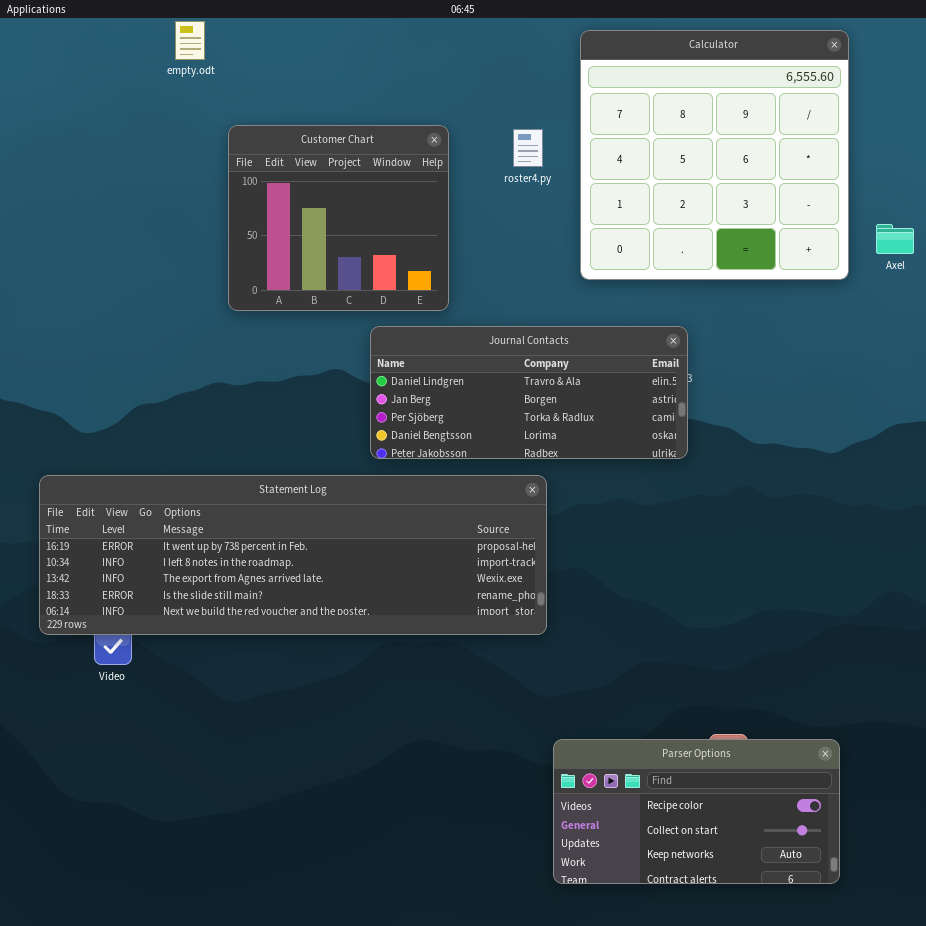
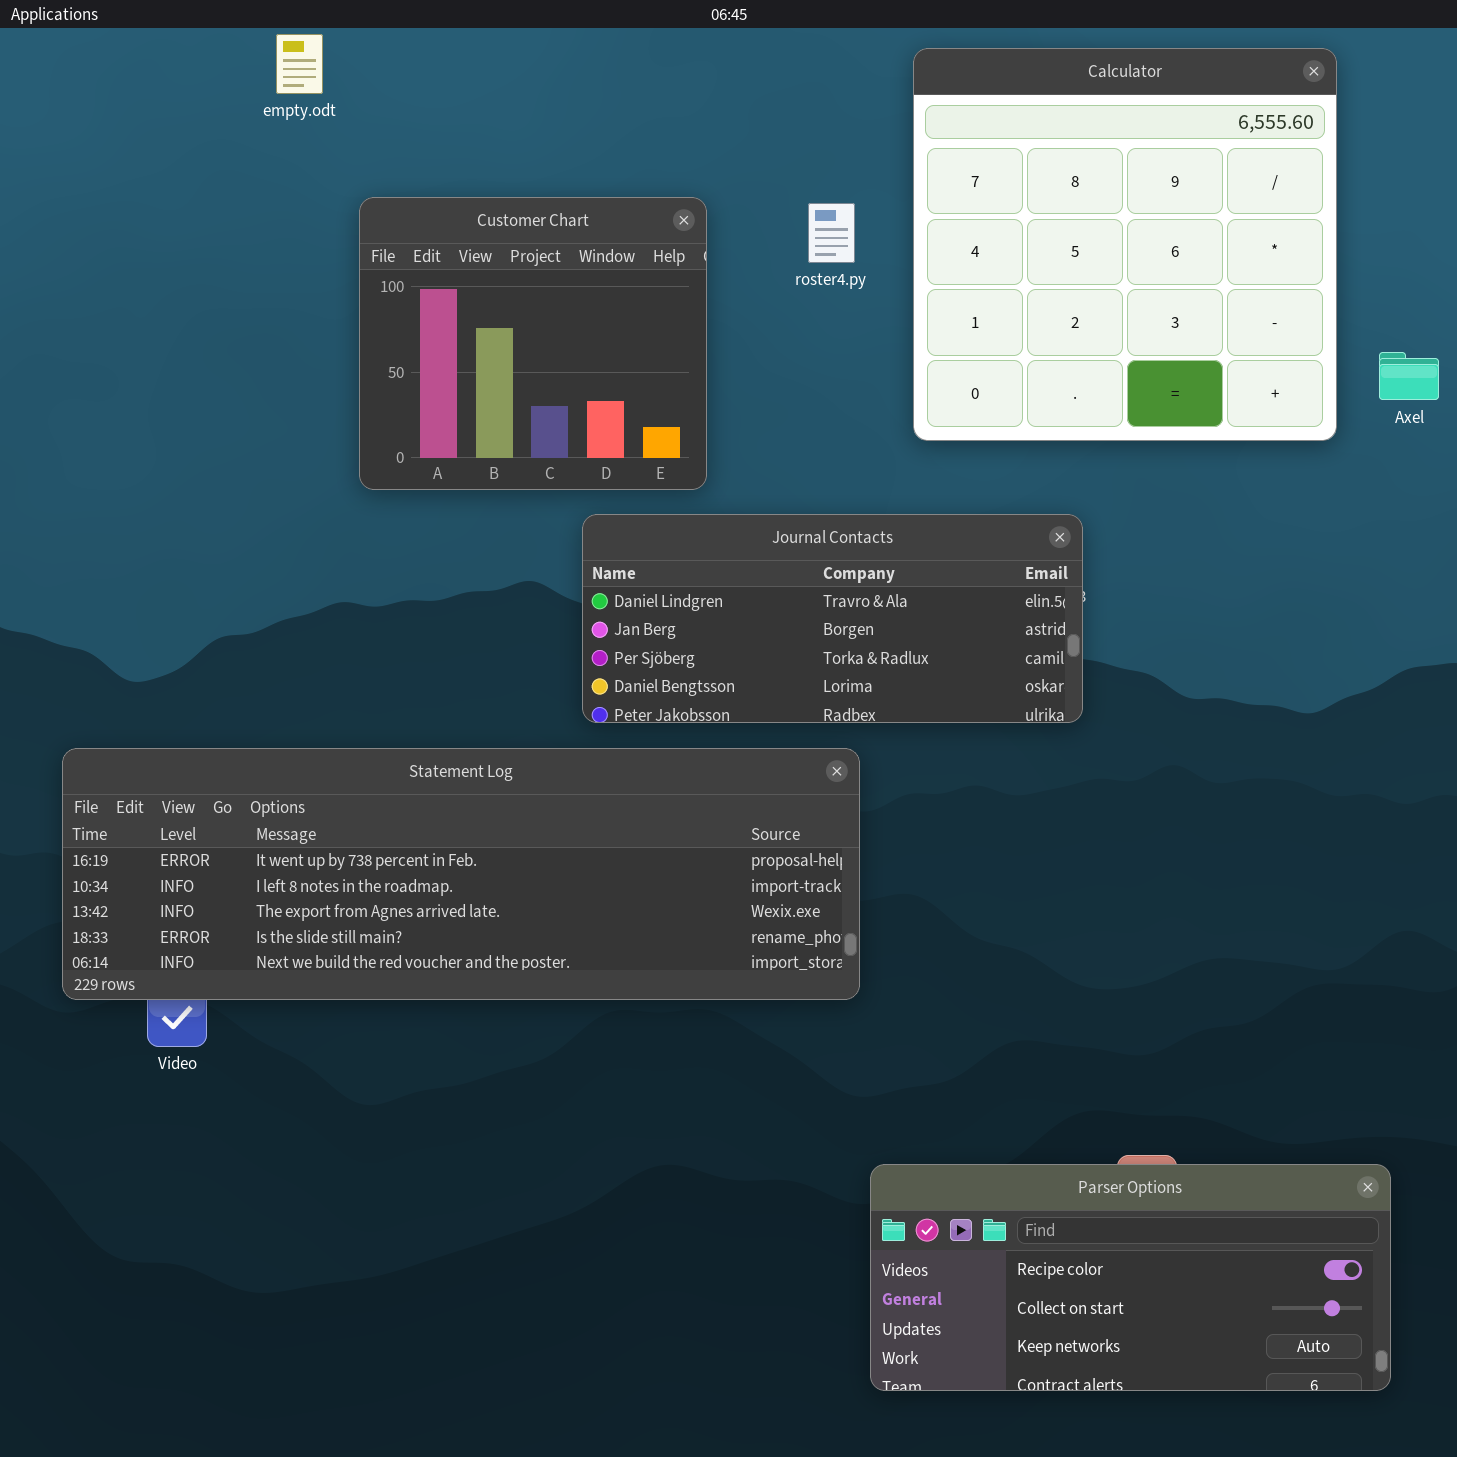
Parser Options: [553,739,840,884] -> [870,1164,1391,1391], resized

